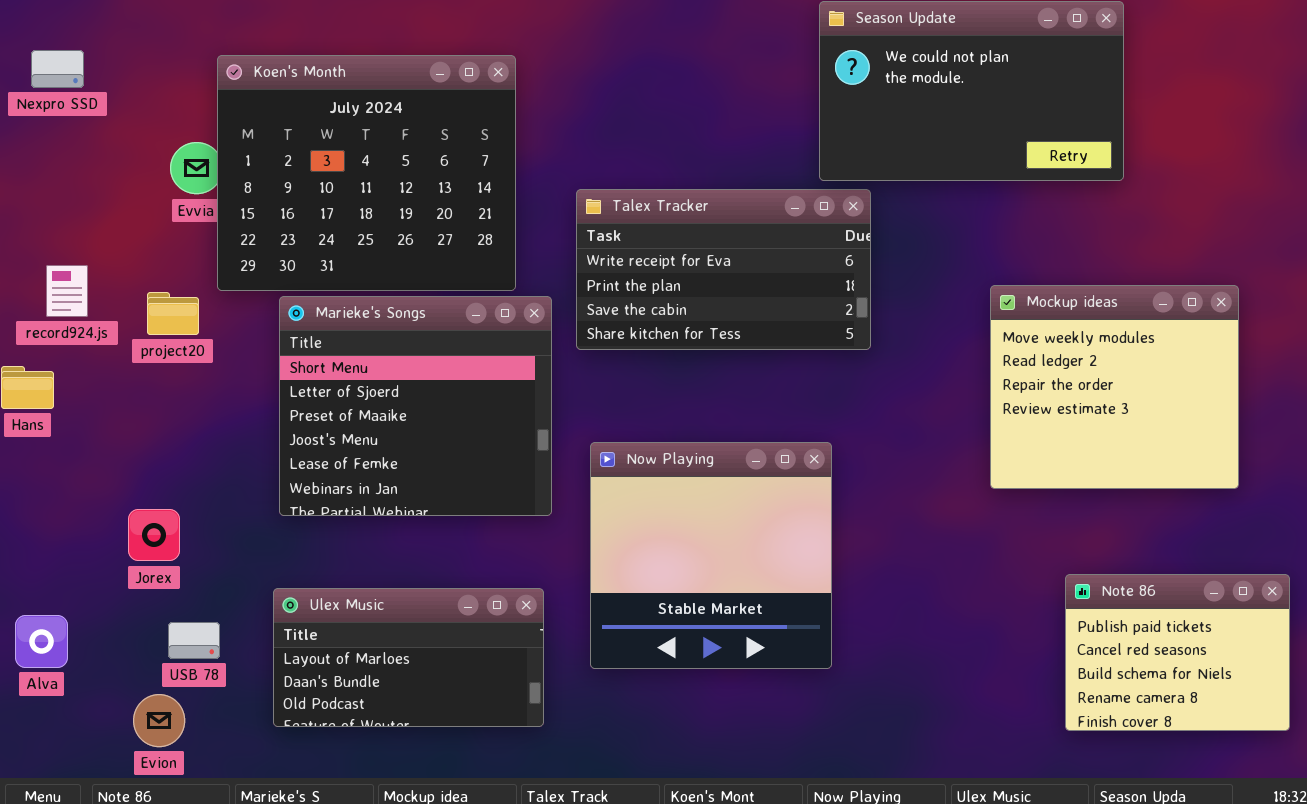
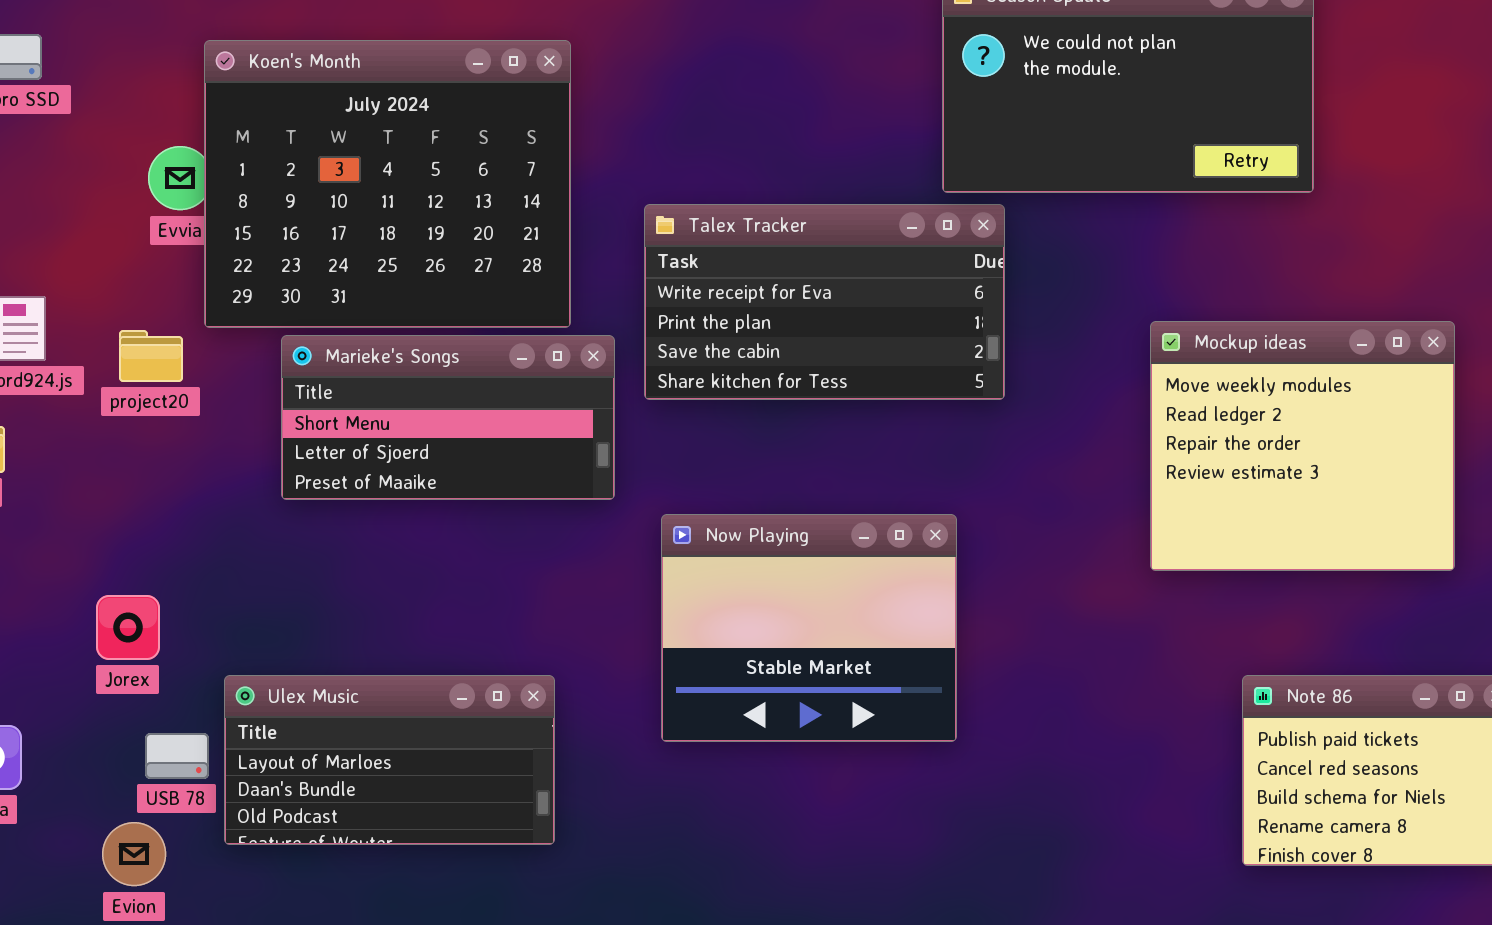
Marieke's Songs: [279,296,552,516] -> [281,335,615,500], resized
Now Playing: [590,442,832,669] -> [661,514,957,742], resized
Ulex Music: [273,588,544,727] -> [224,675,555,845], moved

